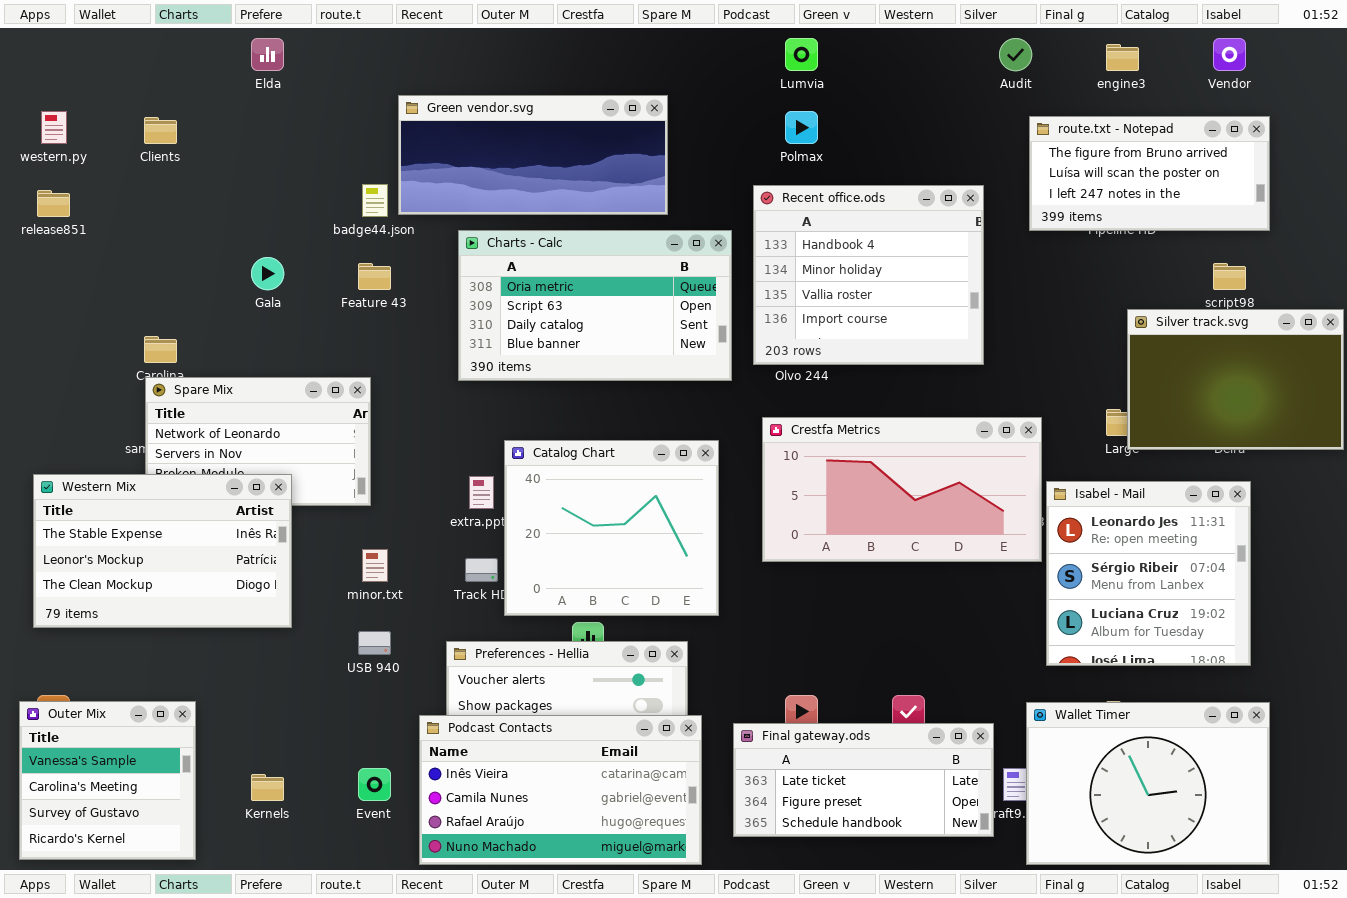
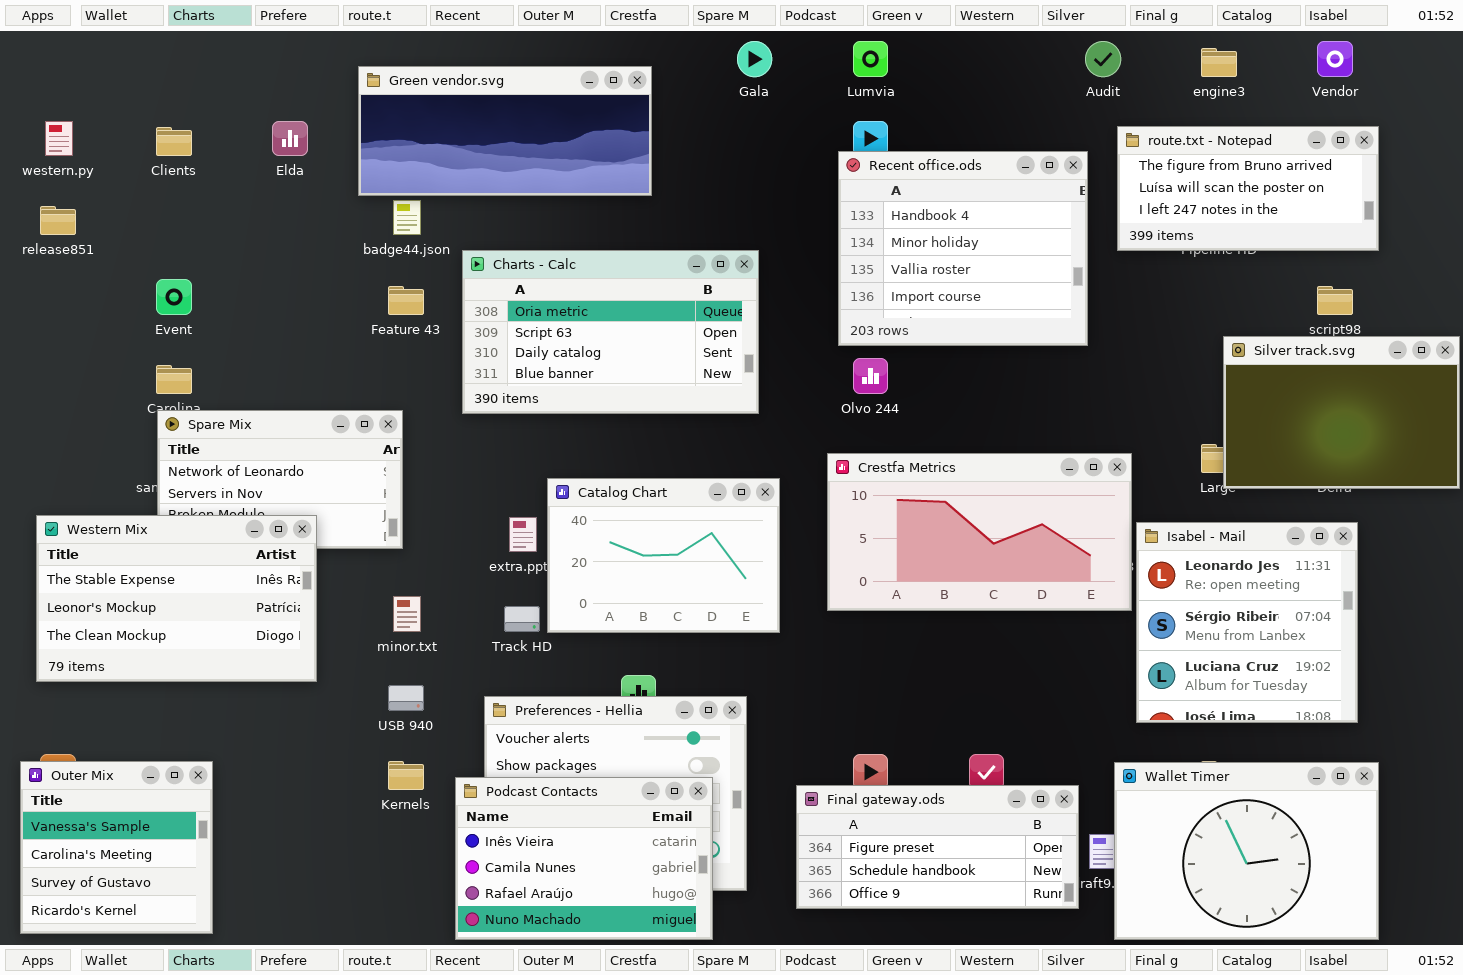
Elda: [251,38,284,71] -> [272,121,308,156], moved
Green vendor.svg: [398,95,668,215] -> [358,66,652,196], moved
Recent office.ods: [753,185,984,365] -> [838,151,1088,346], moved
Charts - Calc: [458,230,732,381] -> [462,250,759,414], moved
Gala: [251,257,284,290] -> [737,41,772,77], moved
Catalog Chart: [504,440,719,616] -> [547,478,780,633], resized
Podcast Contacts: [419,715,702,865] -> [455,777,713,940], resized
Final gateway.ods: [733,723,994,837] -> [796,785,1079,909], scrolled down 1 row
Event: [358,768,391,801] -> [156,279,192,315], moved
Kernels: [251,774,284,801] -> [388,761,424,790], moved

